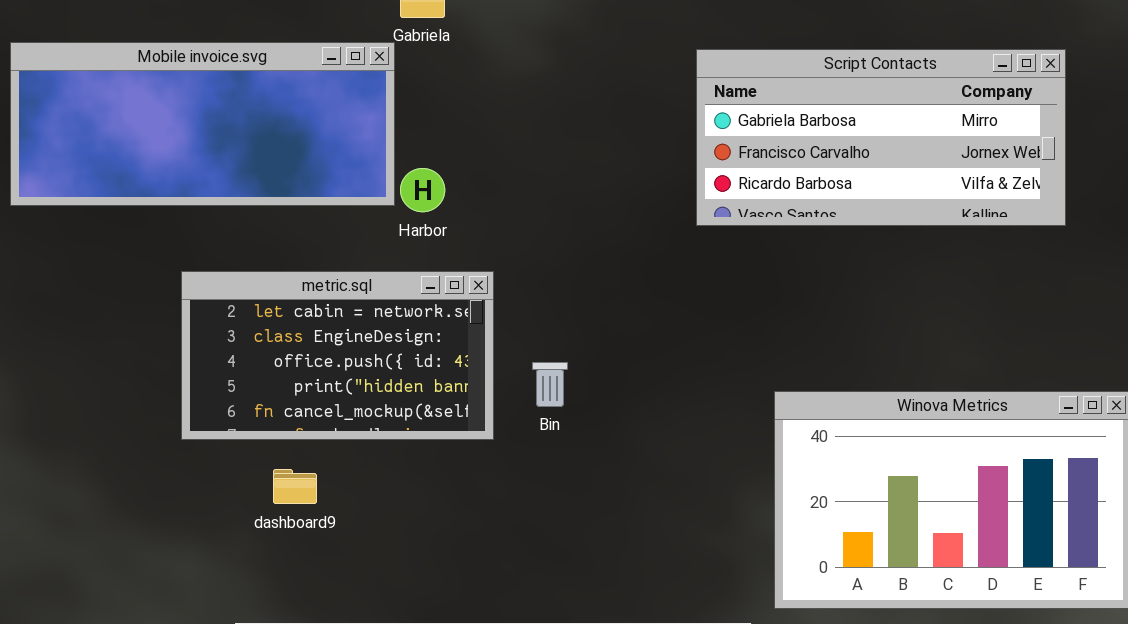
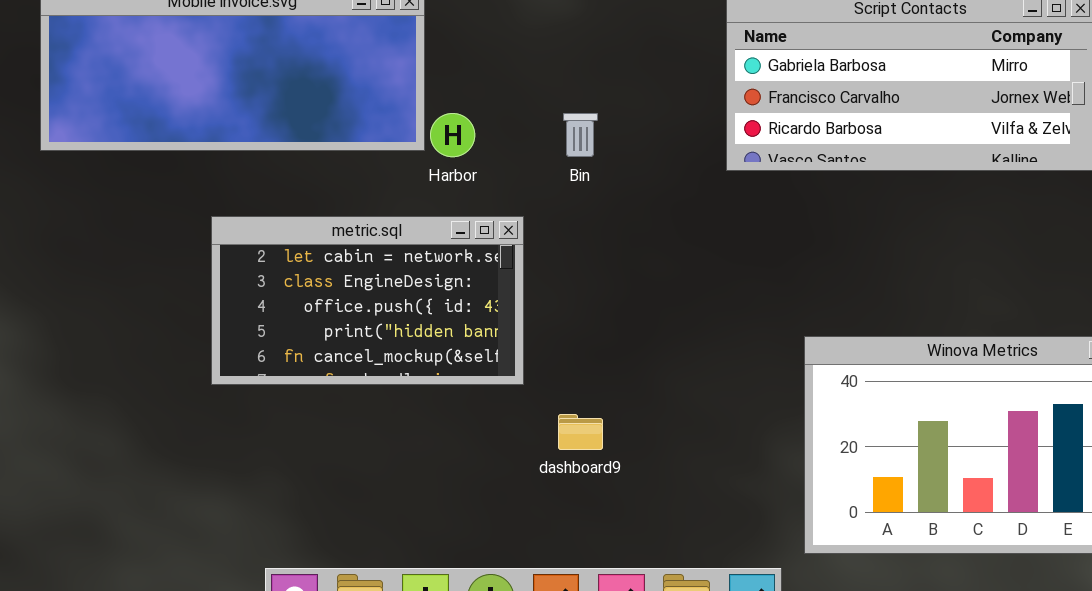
Bin: [532,362,568,407] -> [563,113,598,157], moved
dashboard9: [273,469,317,504] -> [558,414,603,450], moved

